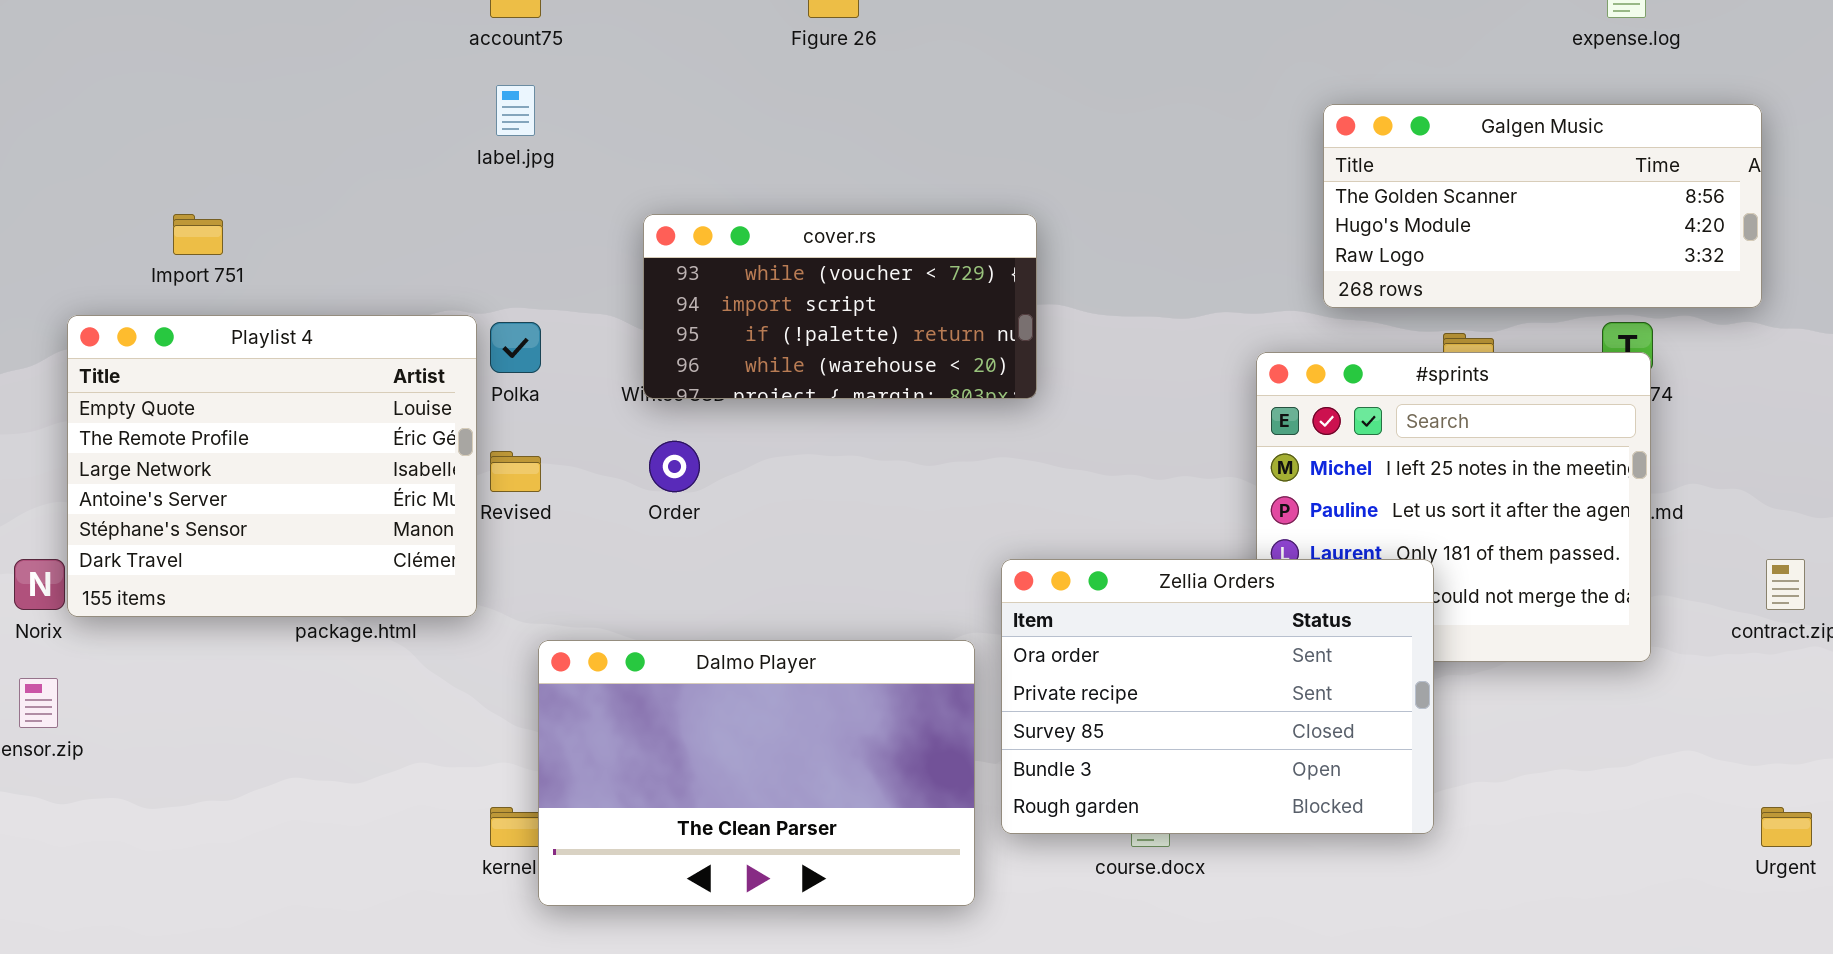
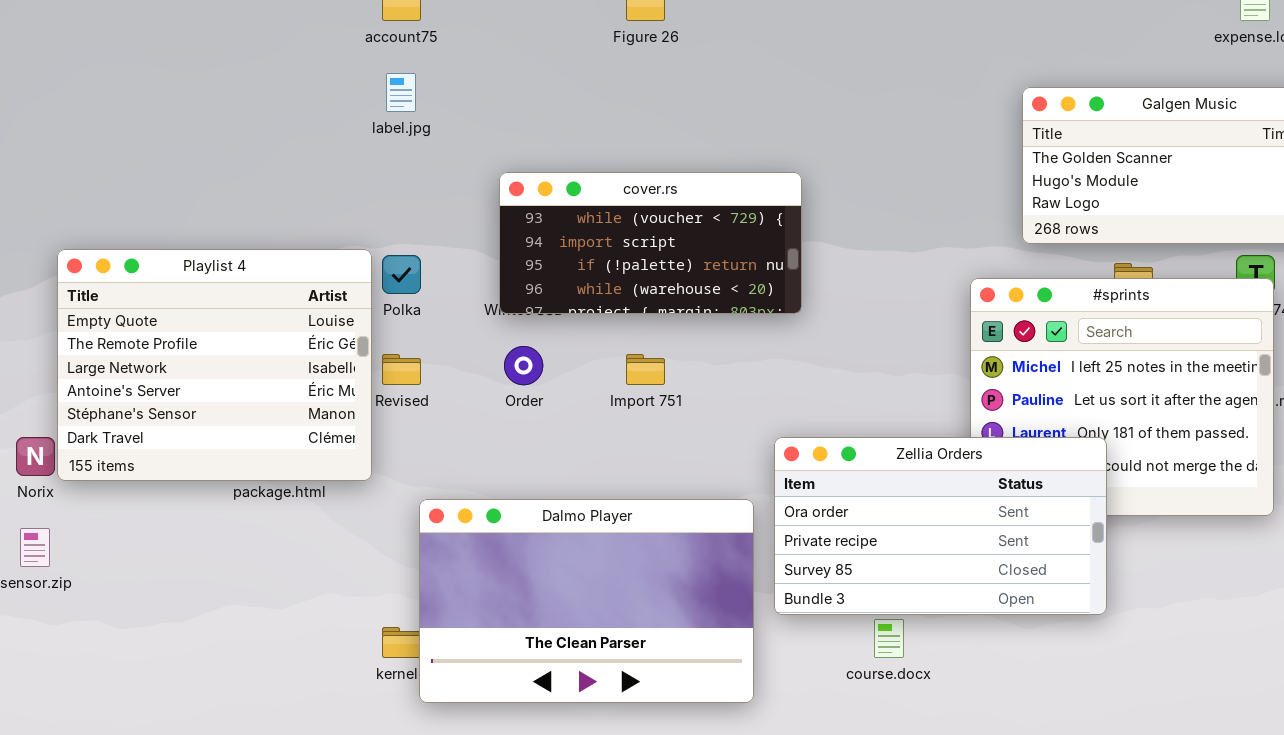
Import 751: [173,214,223,255] -> [626,354,665,385], moved
Zellia Orders: [1001,559,1434,834] -> [774,437,1107,615], resized

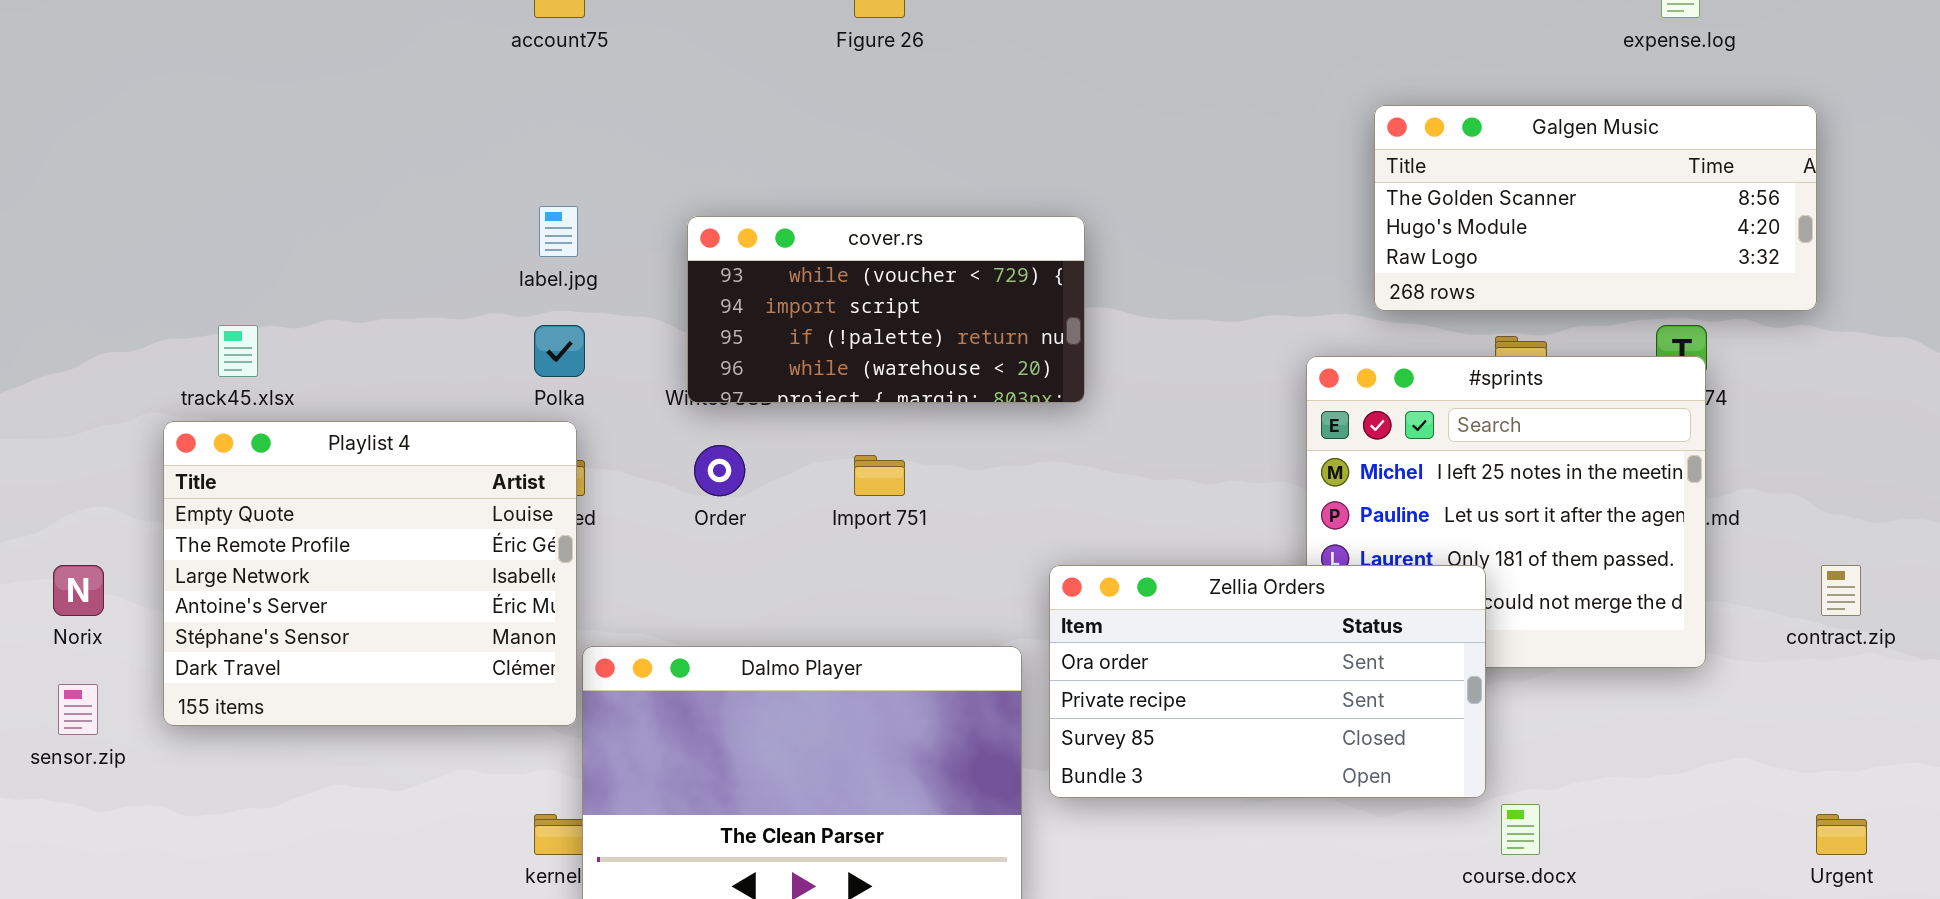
label.jpg: [386,73,416,112] -> [539,206,578,257], moved
Playlist 4: [57,249,372,481] -> [163,421,577,726], moved
course.docx: [874,619,904,658] -> [1501,804,1540,855], moved

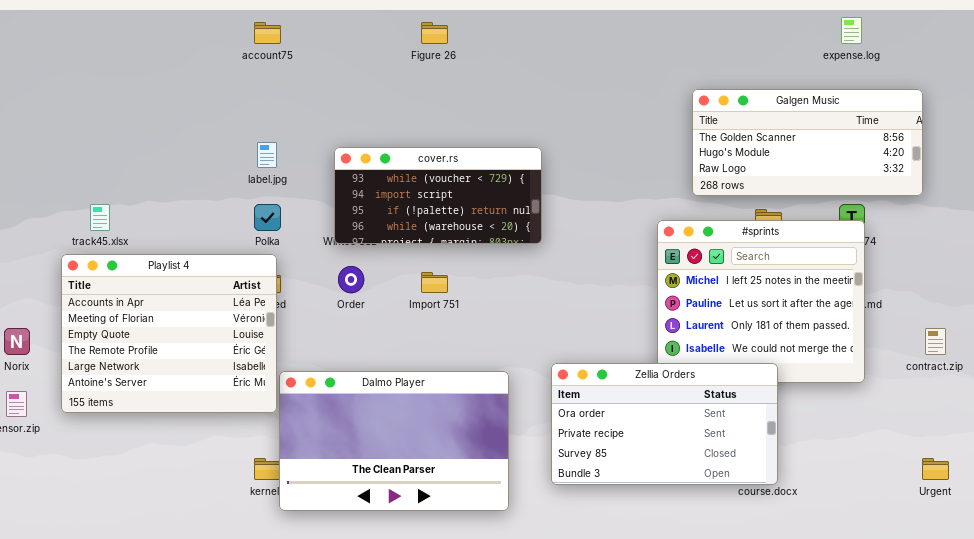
Playlist 4: [163,421,577,726] -> [61,254,277,413], scrolled up 2 rows
Zellia Orders: [1049,565,1486,798] -> [551,363,778,485], moved

